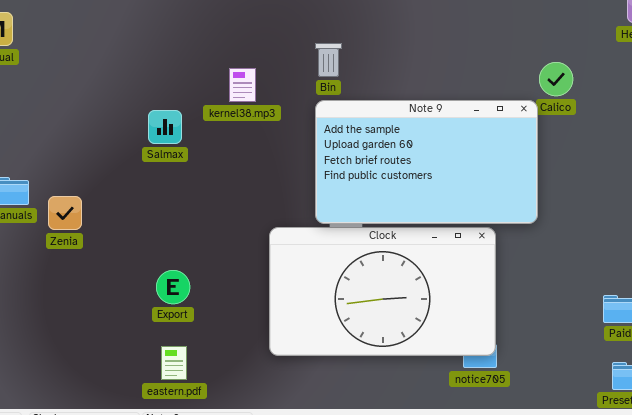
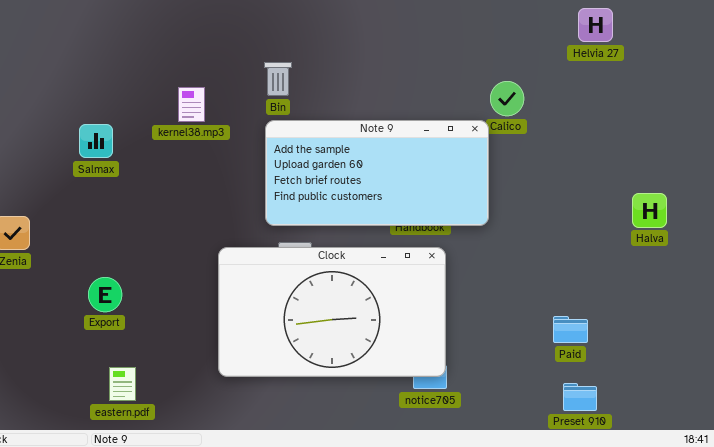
Note 9: [315,100,538,224] -> [265,120,489,226], resized
Salmax: [148,110,182,144] -> [79,124,113,158], moved
Export: [156,270,190,304] -> [88,277,122,312], moved

